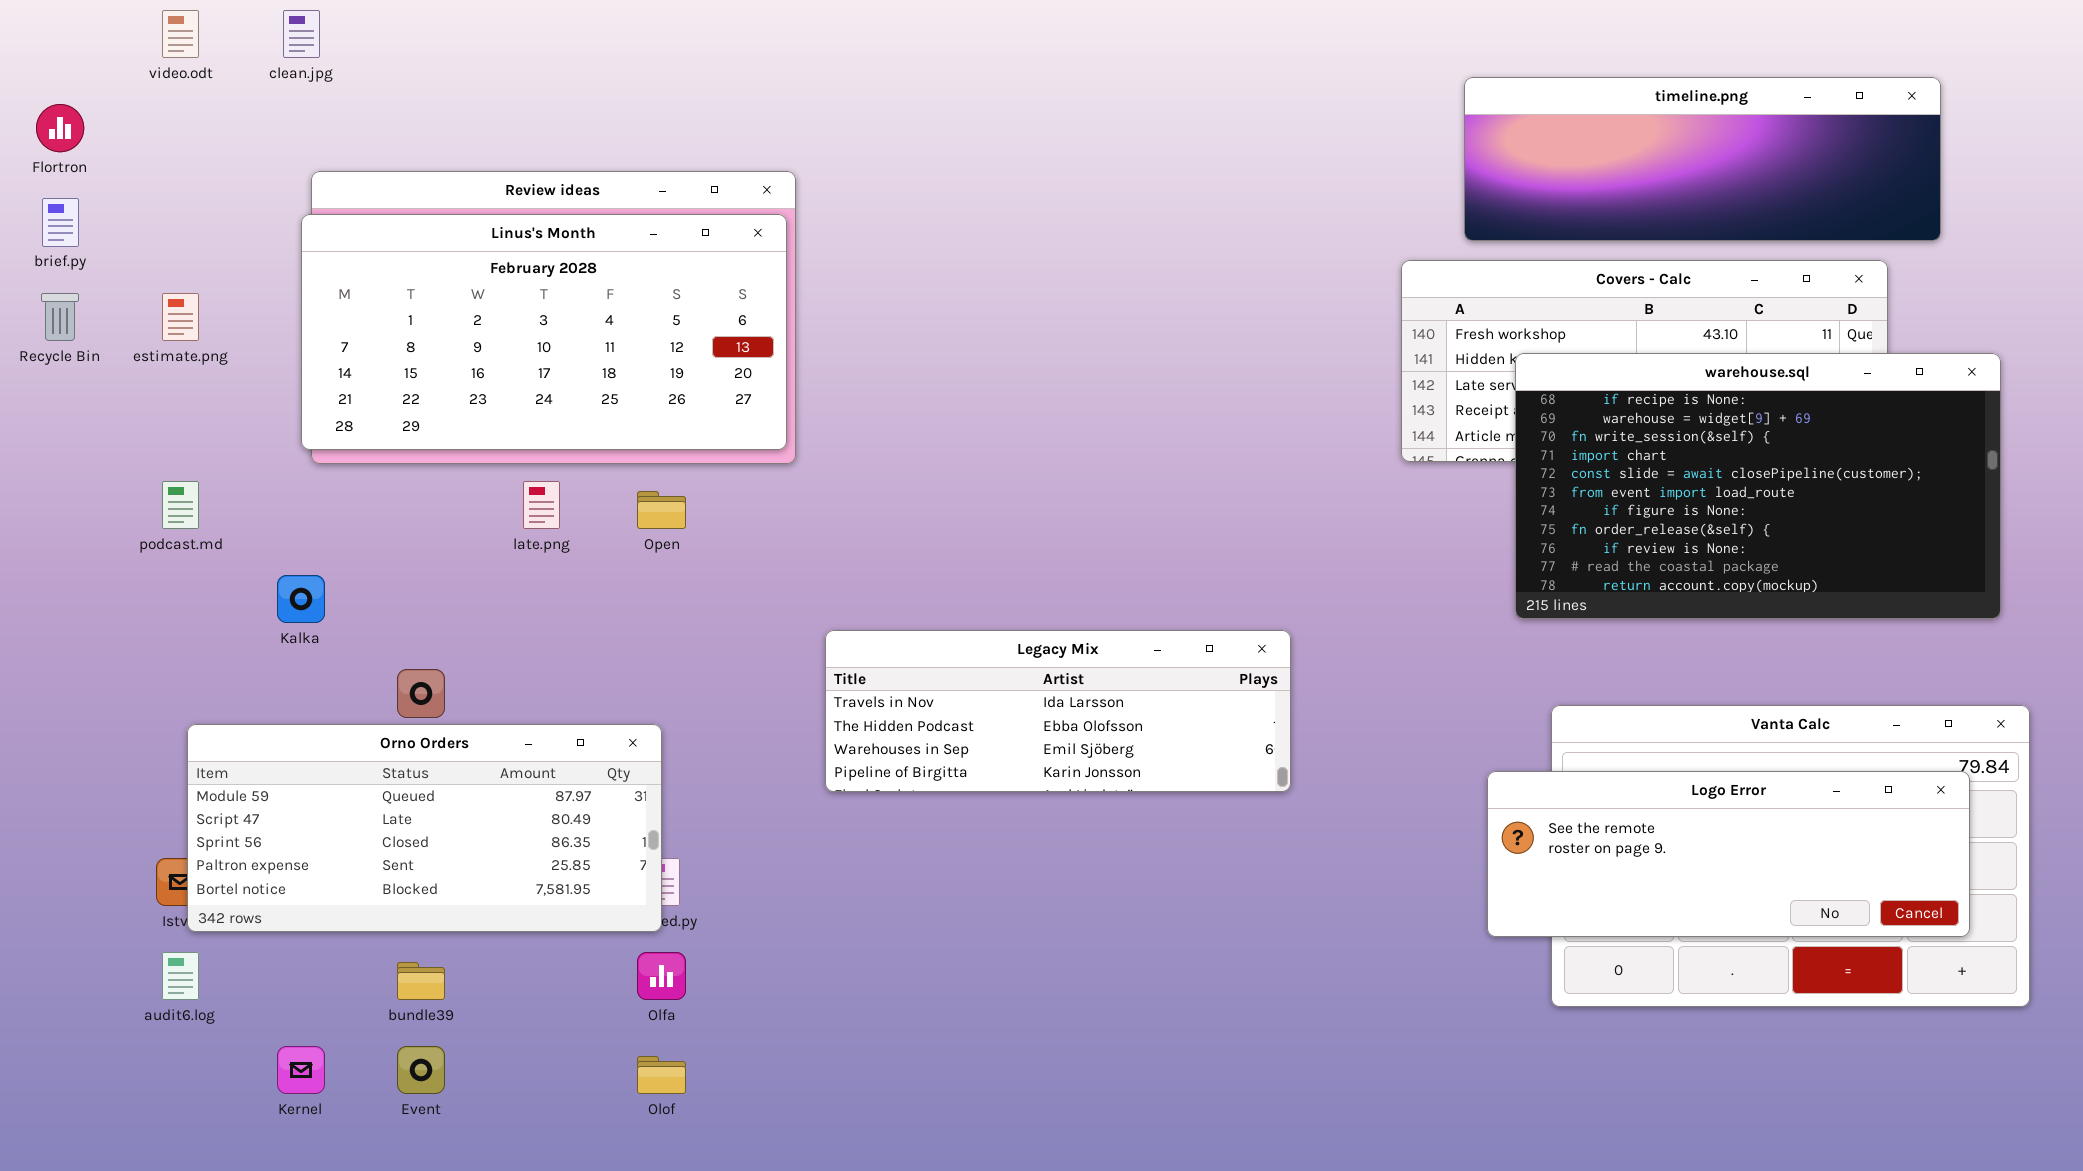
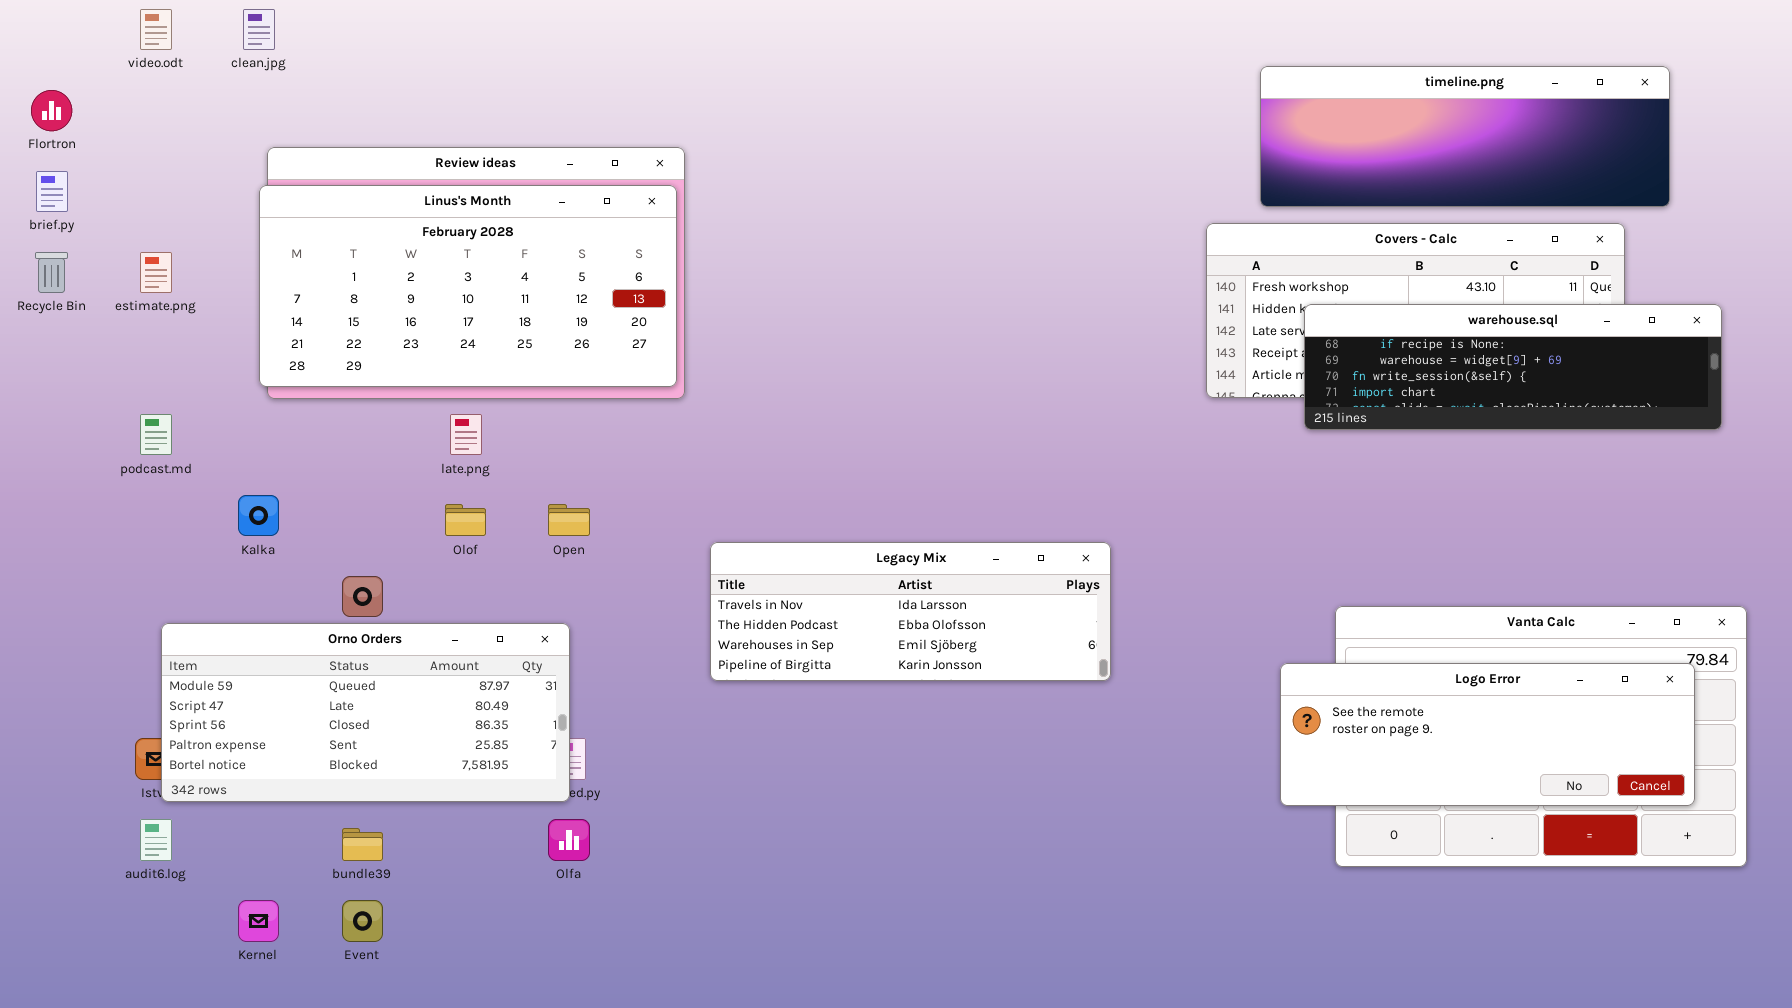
warehouse.sql: [1515,353,2001,619] -> [1304,304,1722,430], resized
Open: [637,491,686,529] -> [548,504,590,536], moved
Olof: [637,1056,686,1094] -> [445,504,486,536], moved

